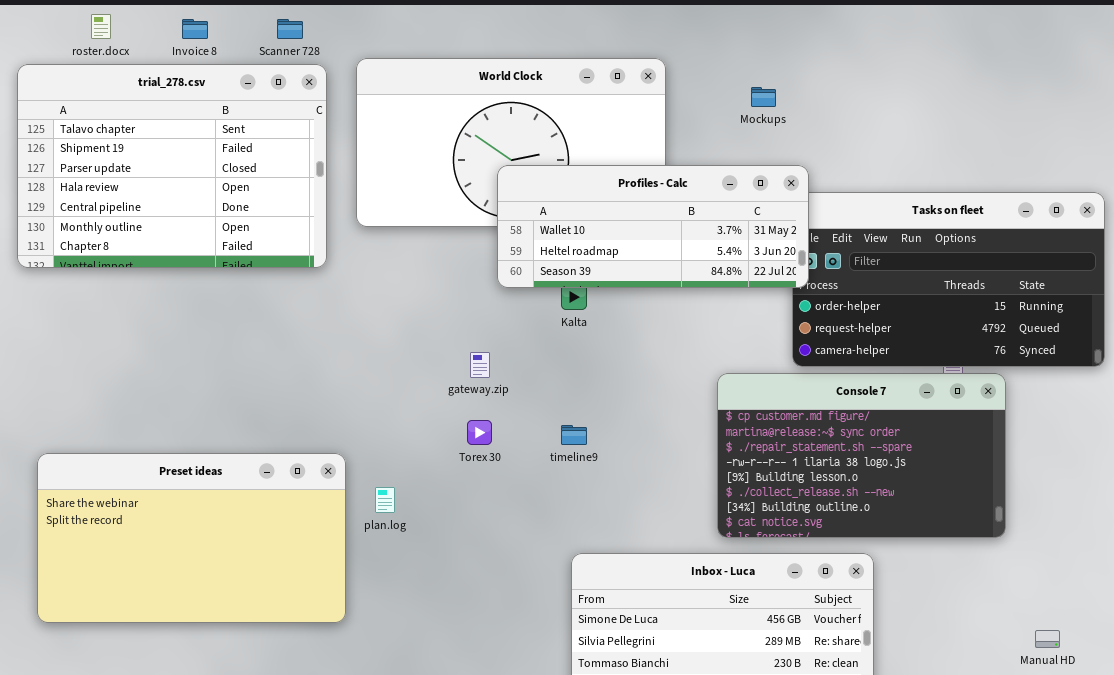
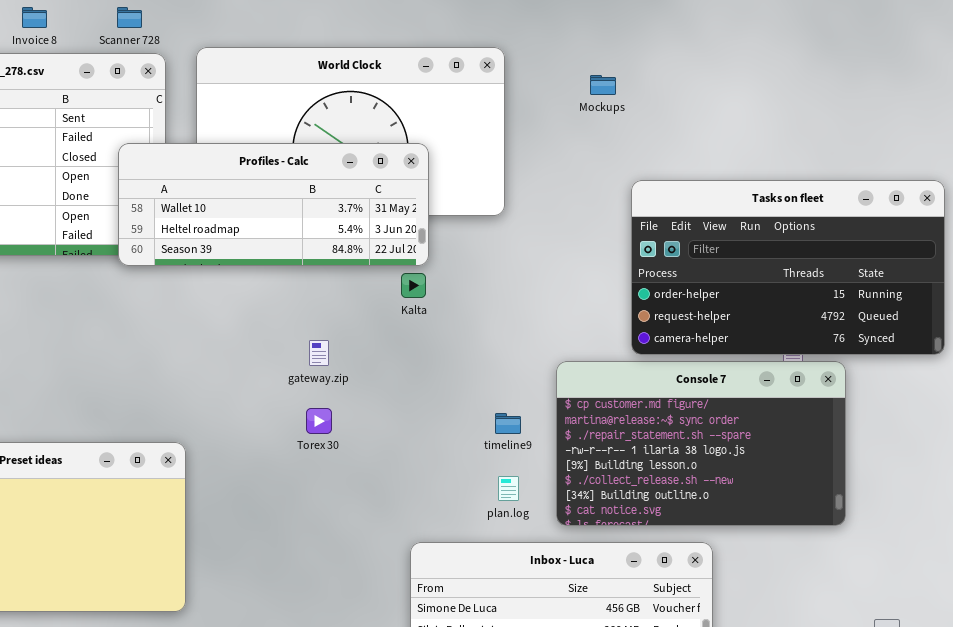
Profiles - Calc: [497,165,809,288] -> [118,143,429,266], moved
timeline9: [561,425,587,445] -> [495,413,521,434], moved
plan.log: [375,487,395,513] -> [498,476,519,501], moved

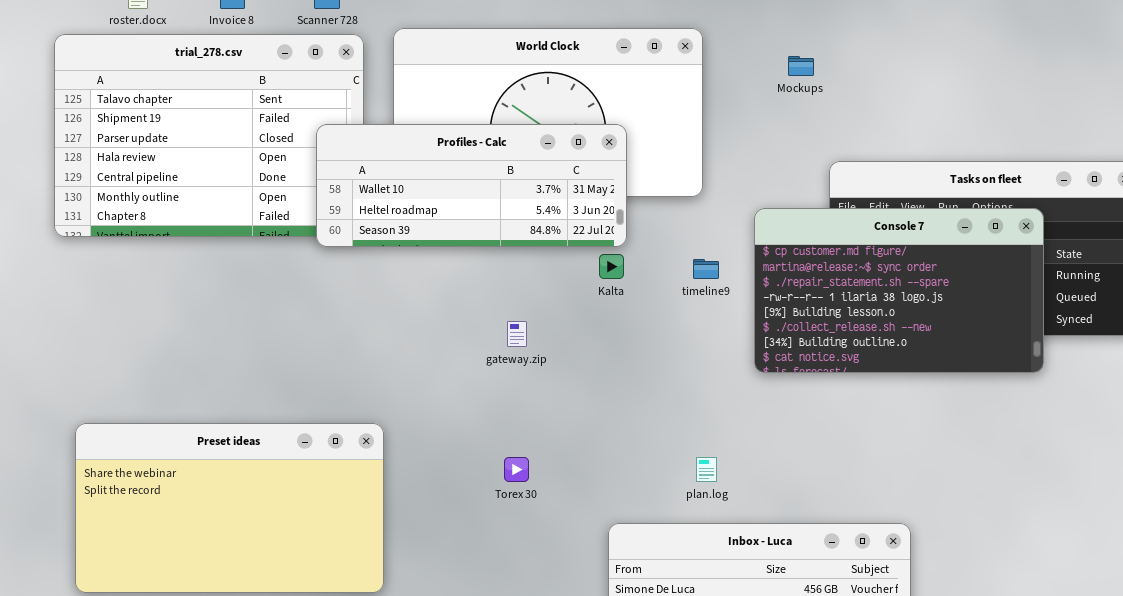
Console 7: [556,361,846,526] -> [754,208,1044,373], moved
Torex 30: [306,408,332,434] -> [504,457,529,482], moved
timeline9: [495,413,521,434] -> [693,259,719,279], moved

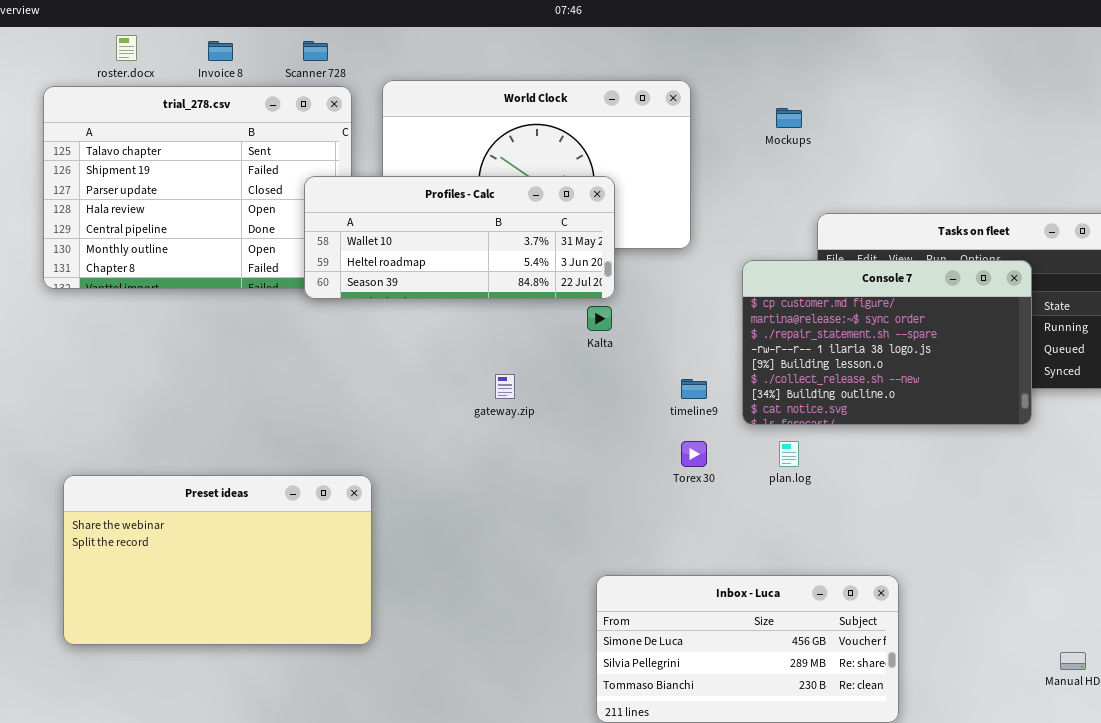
timeline9: [693,259,719,279] -> [681,379,707,399], moved
Torex 30: [504,457,529,482] -> [681,441,707,467], moved
plan.log: [696,457,717,482] -> [779,441,799,467], moved

